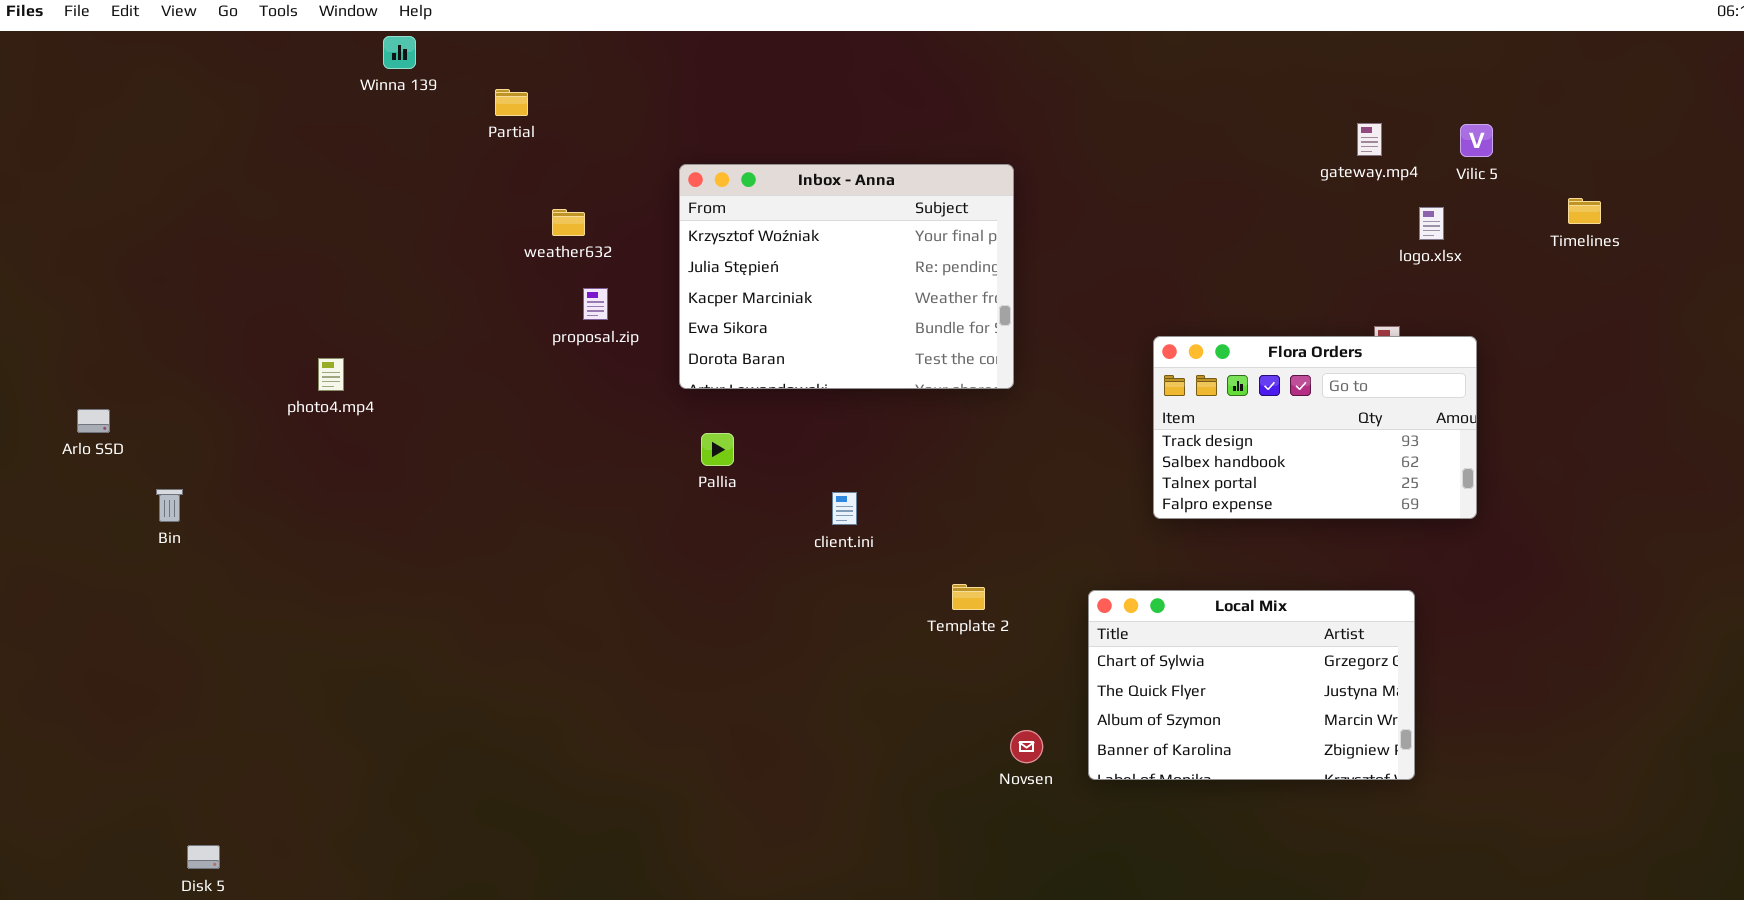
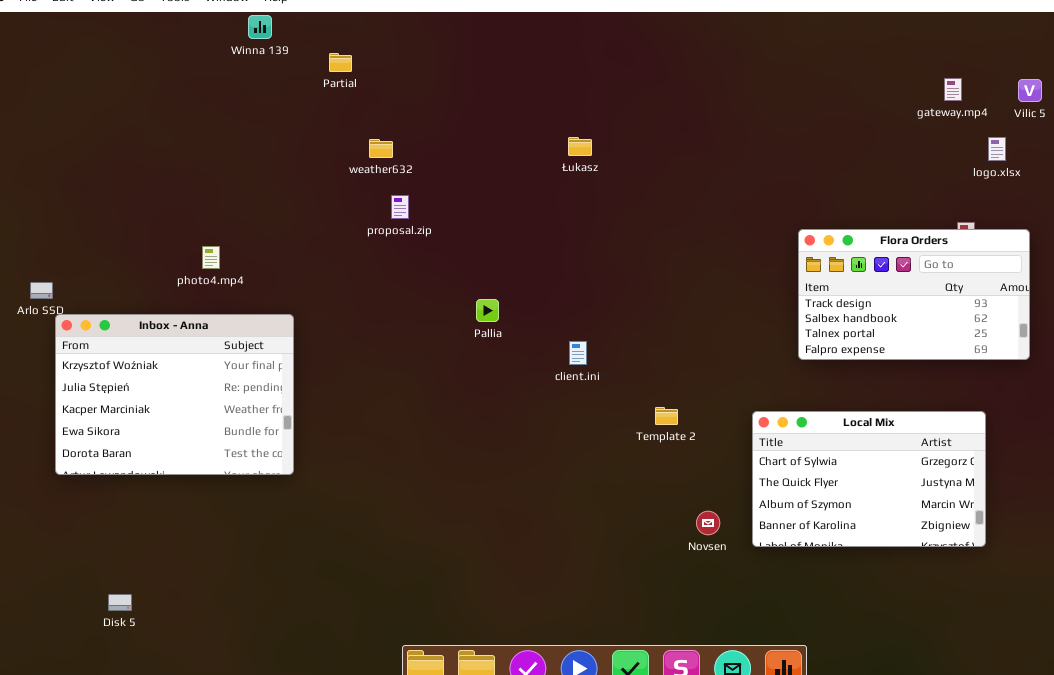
Inbox - Anna: [679,164,1014,389] -> [55,314,294,475], moved

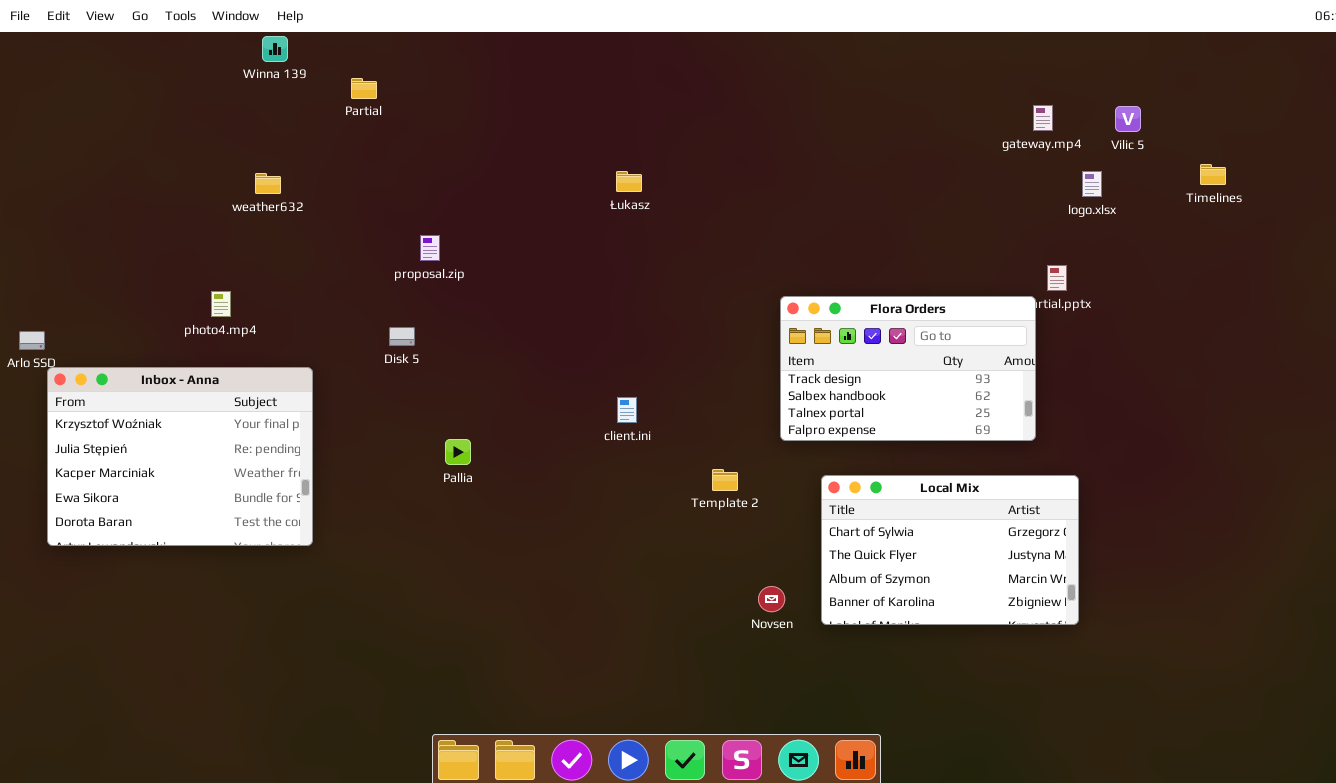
weather632: [369,139,393,158] -> [255,173,281,194], moved
Flora Orders: [798,229,1030,360] -> [780,296,1036,441], moved
Pallia: [476,299,499,322] -> [445,439,471,465], moved
Disk 5: [108,594,132,611] -> [389,327,415,346], moved

